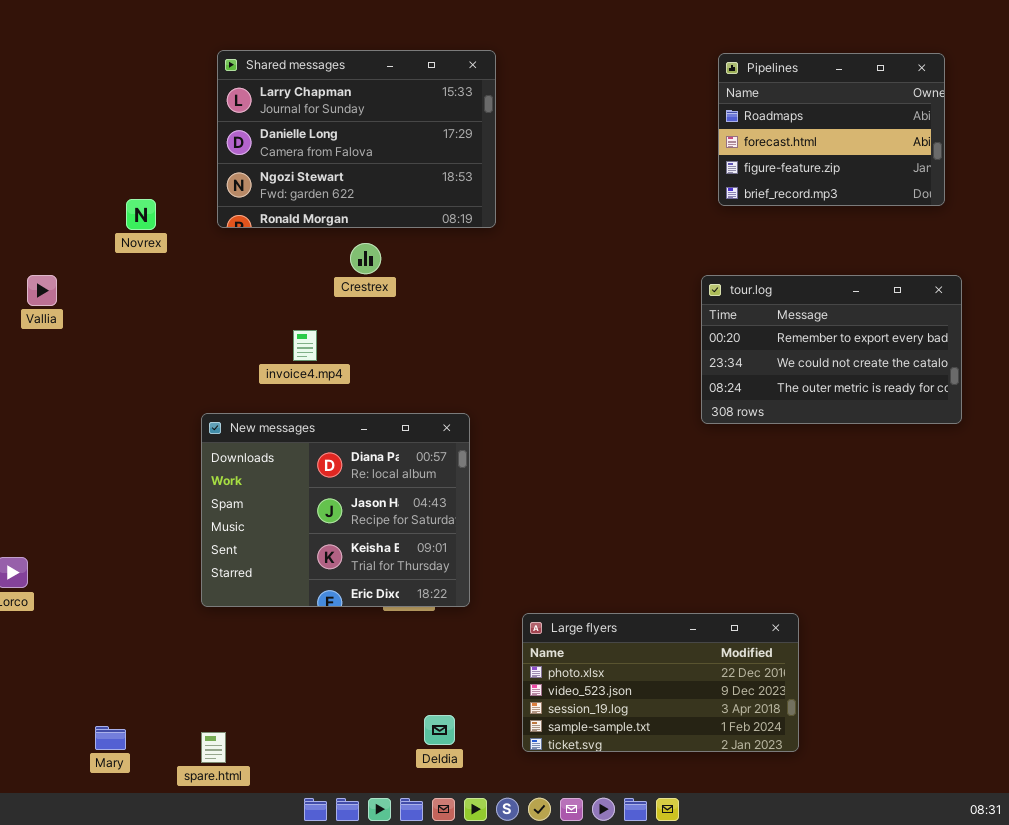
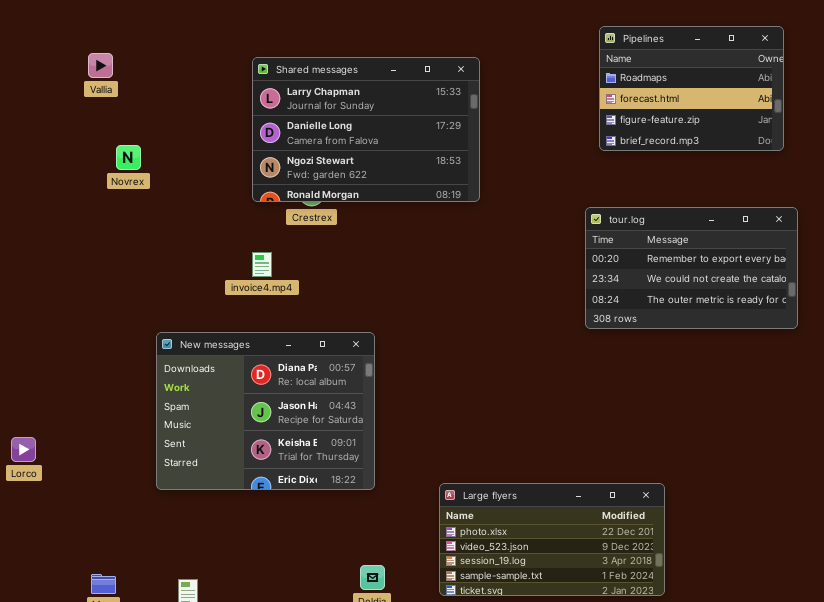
Shared messages: [217,50,496,228] -> [252,57,480,202], moved
Vallia: [27,275,57,306] -> [88,53,113,78], moved
New messages: [201,413,470,607] -> [156,332,375,490], moved

